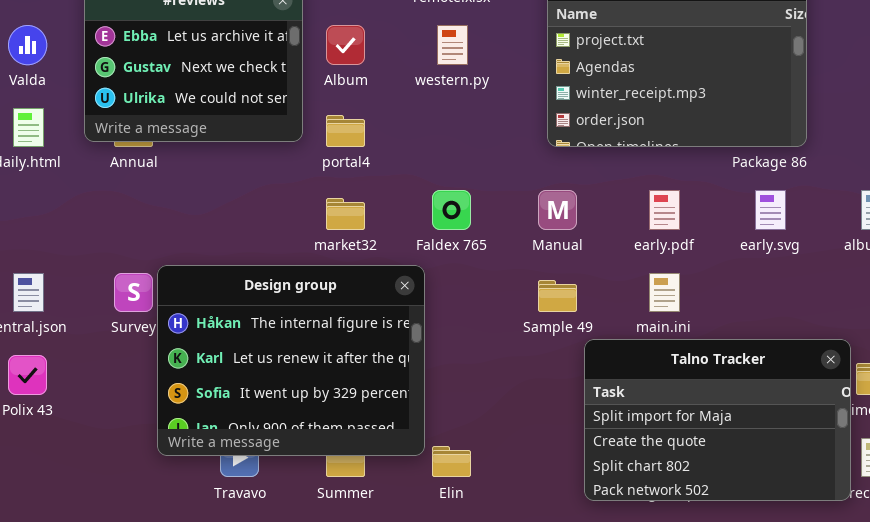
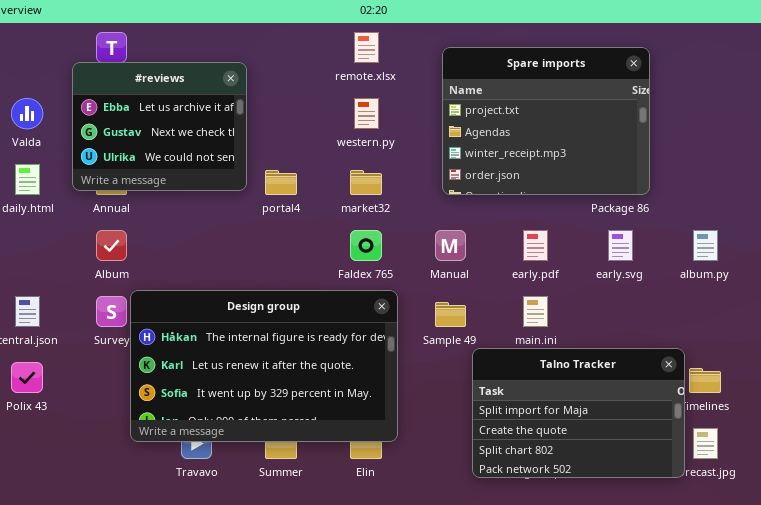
Album: [326,25,365,65] -> [96,230,127,261], moved
market32: [326,198,365,230] -> [350,170,382,195], moved
Design group: [157,265,425,456] -> [130,290,398,442], resized

